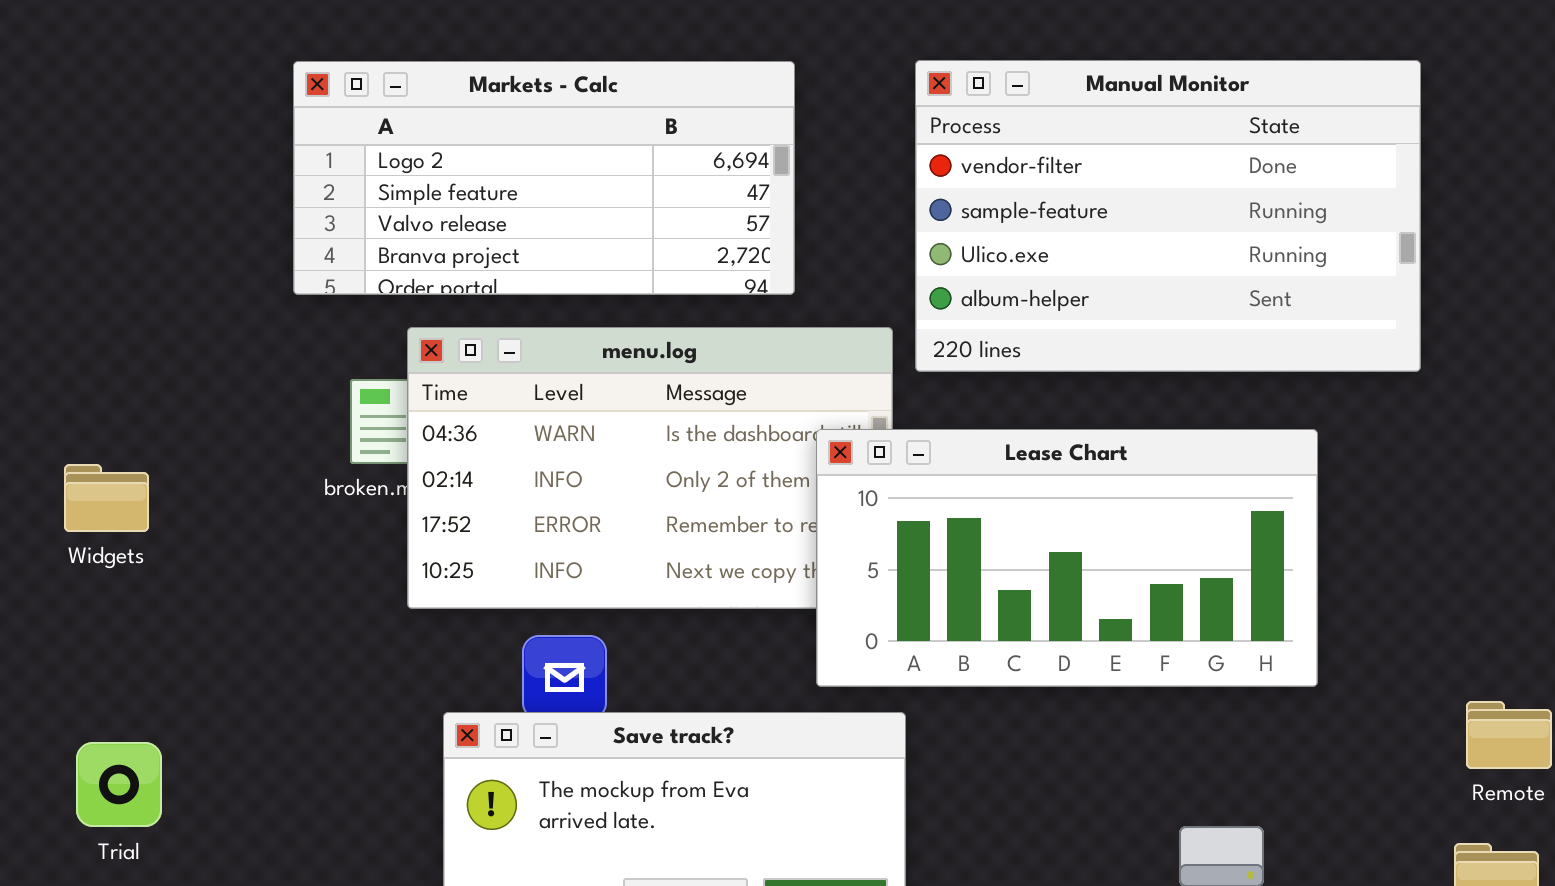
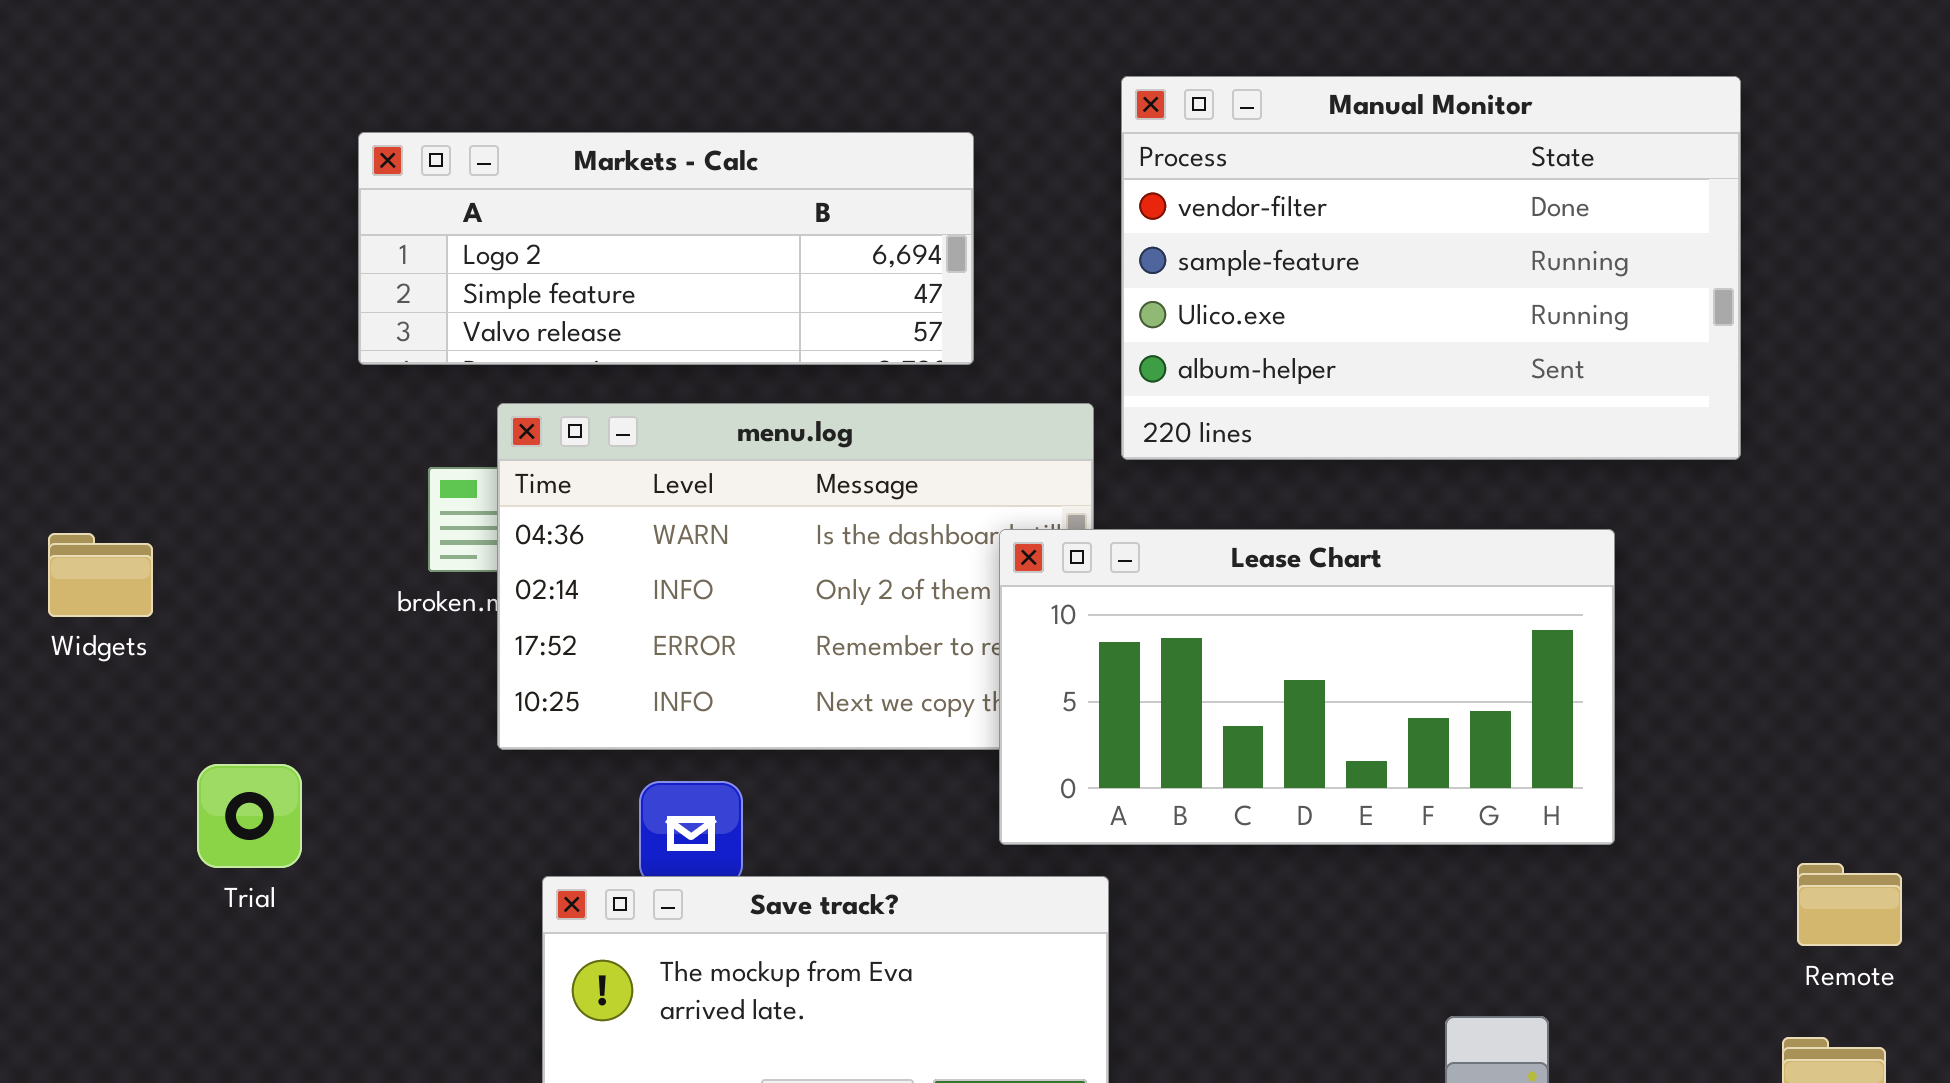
Markets - Calc: [293,61,795,295] -> [358,132,974,365], resized
Widgets: [64,464,149,532] -> [48,533,153,617], moved
Trial: [76,742,162,827] -> [197,764,302,868], moved

